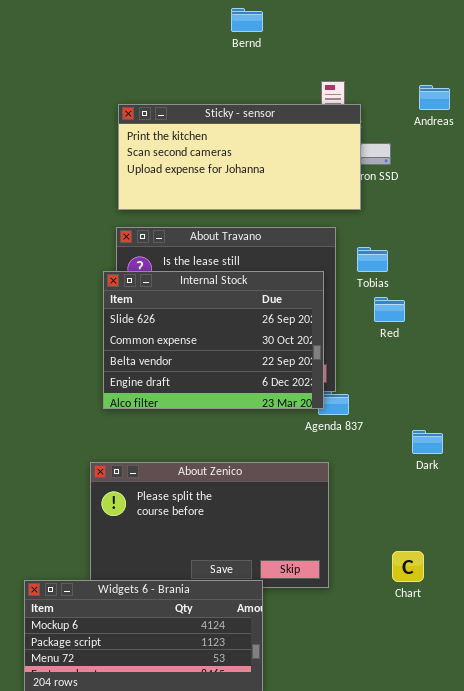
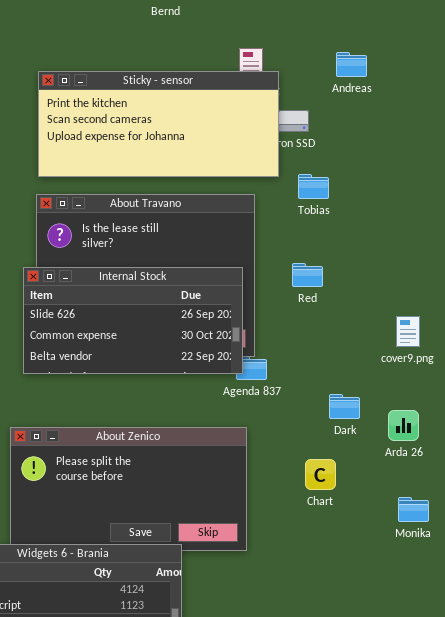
Tobias: [357,247,388,272] -> [298,174,329,199], moved
Internal Stock: [103,271,324,409] -> [23,267,243,374], resized
Chart: [392,551,424,582] -> [305,459,336,490], moved

